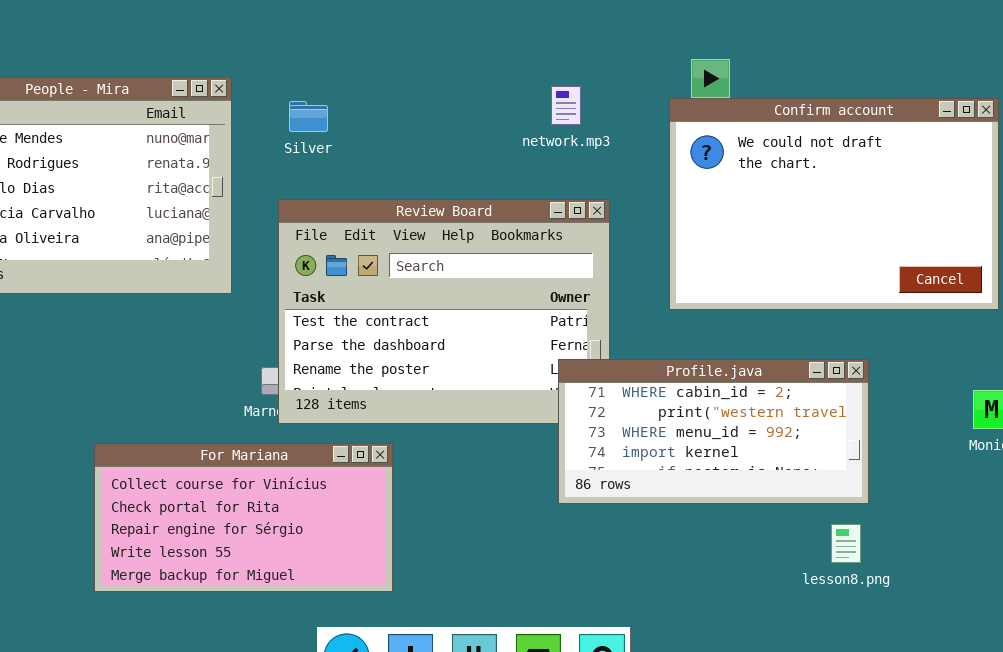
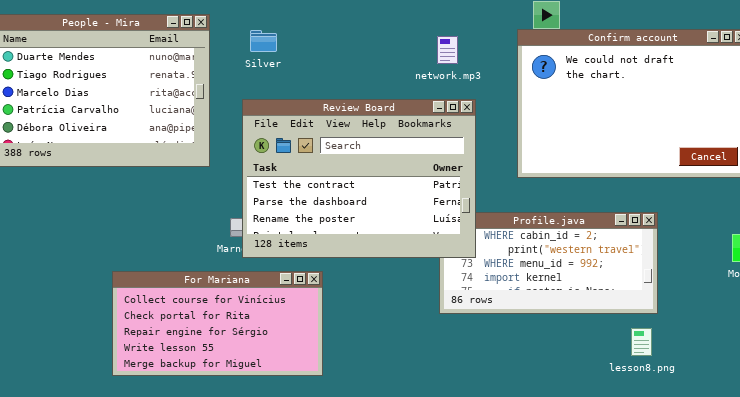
network.mp3: [551,86,581,125] -> [437,36,458,64], moved
Review Board: [278,199,610,424] -> [242,99,476,258], raised

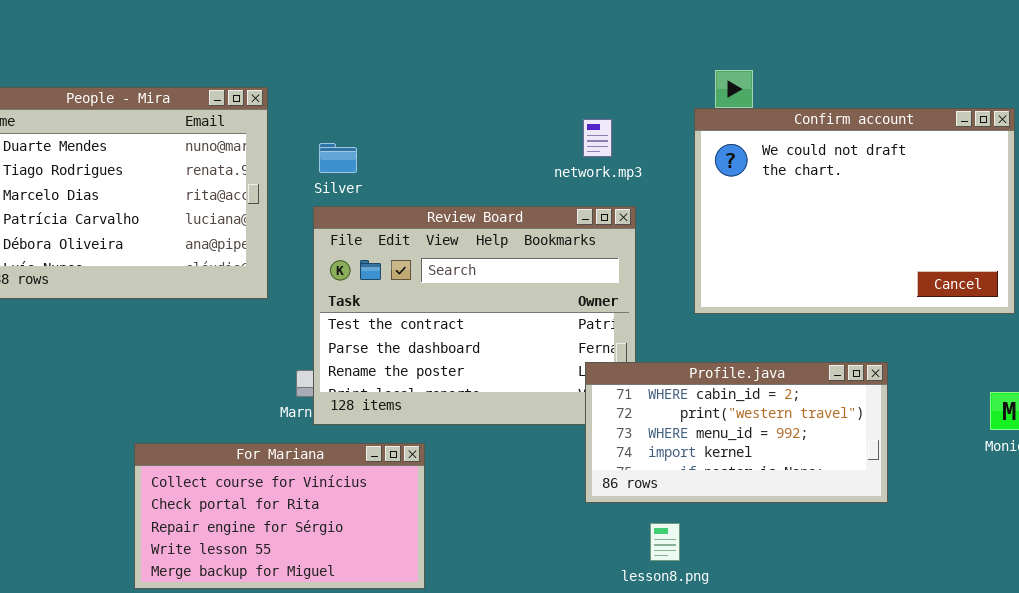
Silver: [250,30,277,52] -> [319,143,357,173], moved
Profile.java: [439,212,658,314] -> [585,362,888,503], raised
lesson8.png: [631,328,652,356] -> [650,523,680,561], moved

